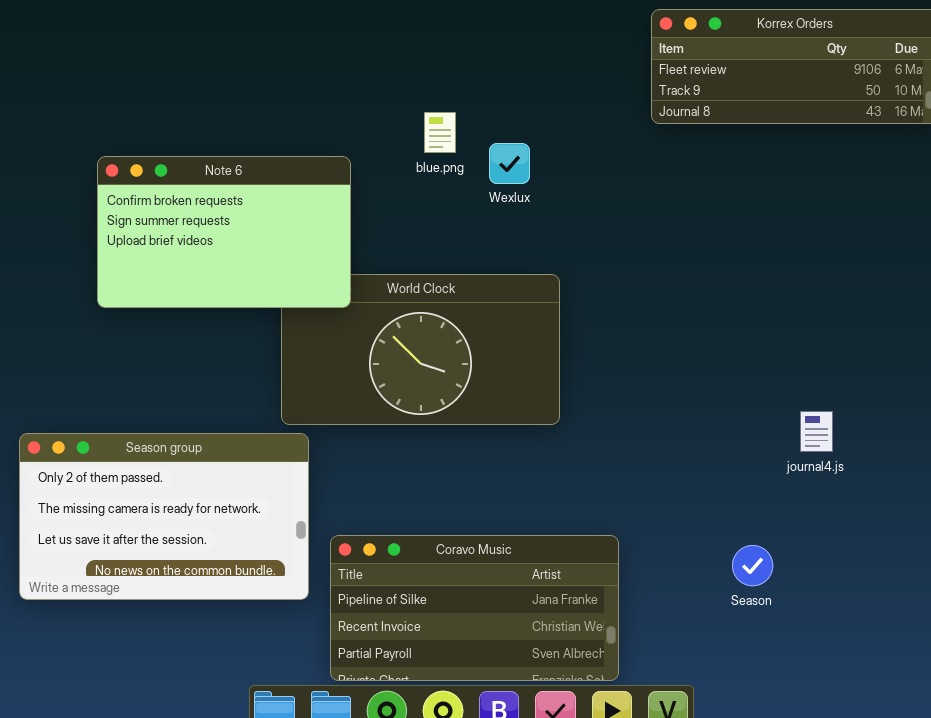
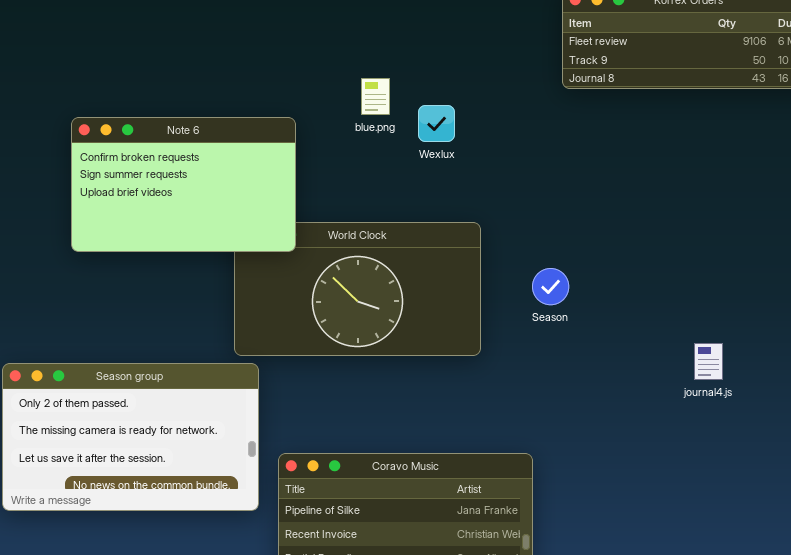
Season: [732,545,773,586] -> [532,268,569,305], moved

